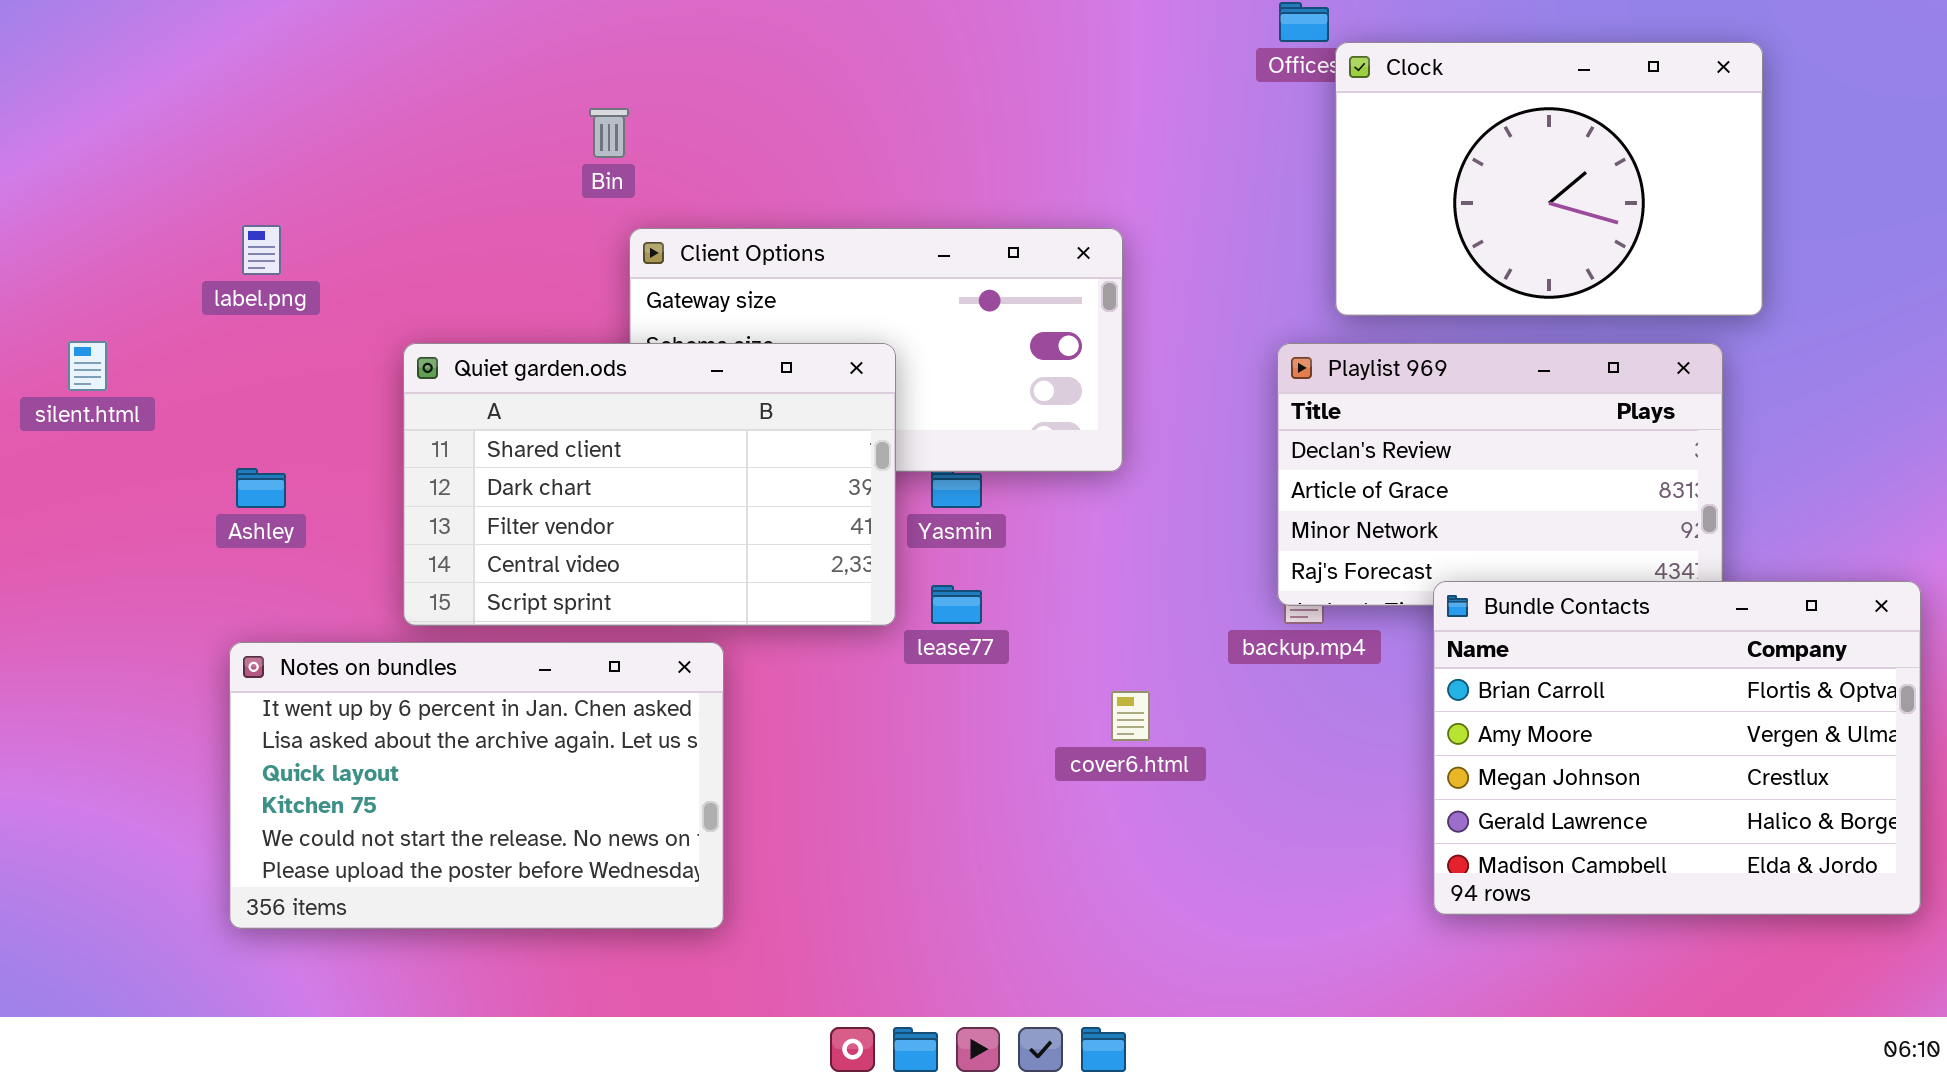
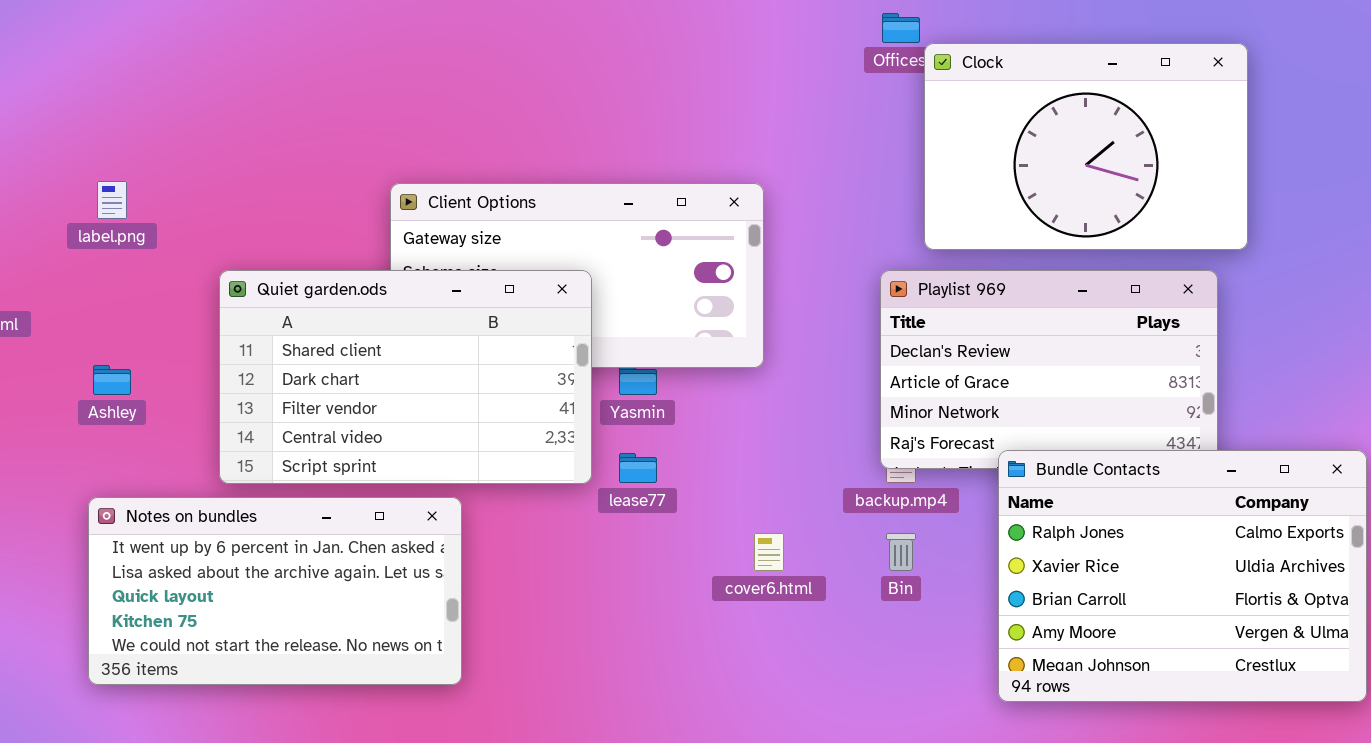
Bin: [589,108,629,158] -> [886,533,916,571], moved
Bundle Contacts: [1433,581,1921,915] -> [998,450,1367,702], scrolled up 2 rows
Notes on bundles: [229,642,724,929] -> [88,497,462,685], resized

